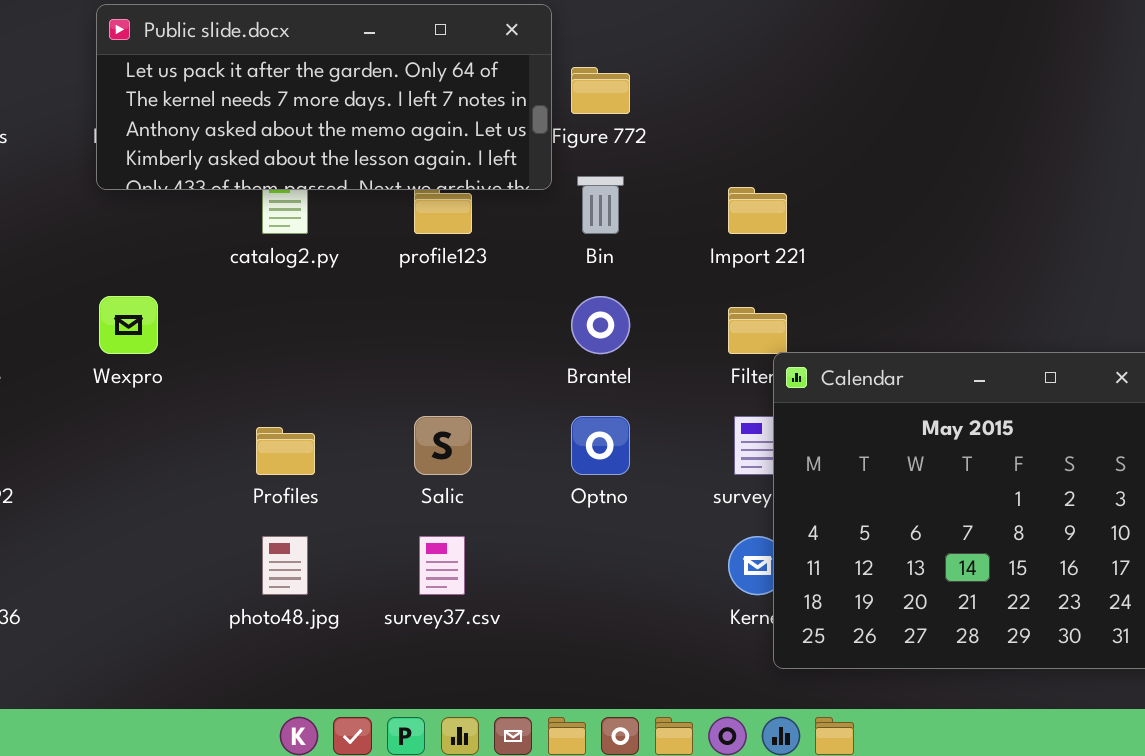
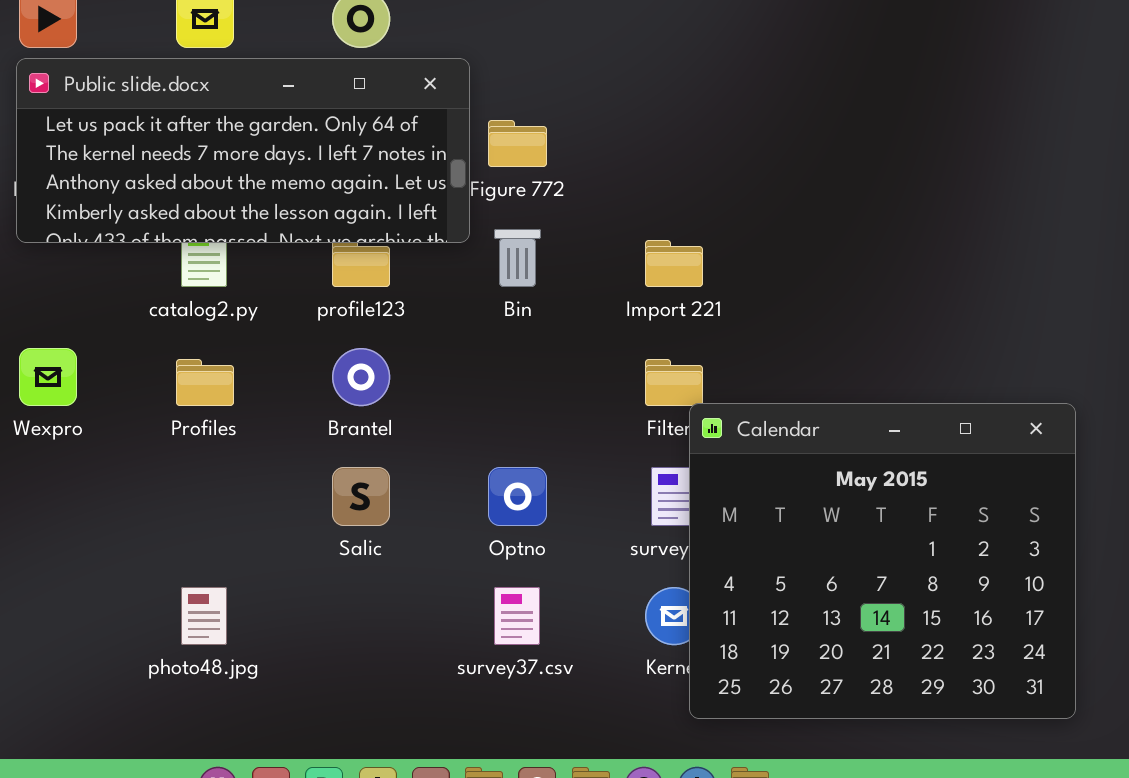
Brantel: [571,296,630,354] -> [332,348,390,406], moved
Profiles: [256,427,315,475] -> [176,359,234,406], moved
survey37.csv: [419,536,465,595] -> [494,587,540,645], moved

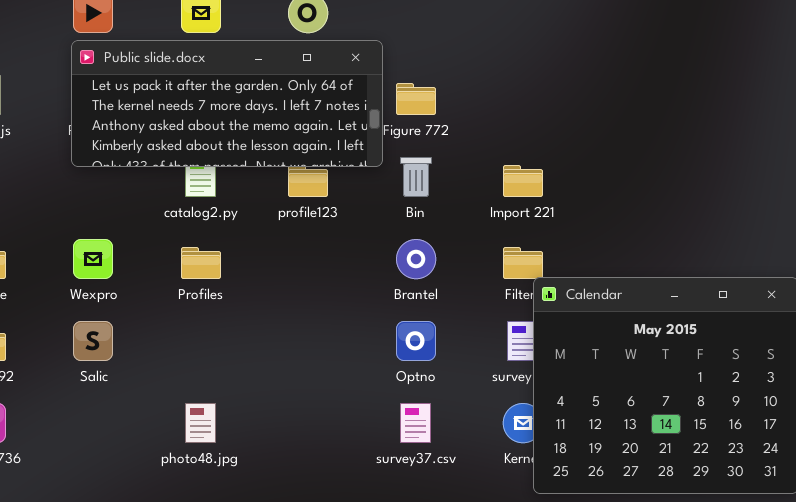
Brantel: [332,348,390,406] -> [396,239,436,279], moved
Salic: [332,467,390,526] -> [73,321,113,361], moved

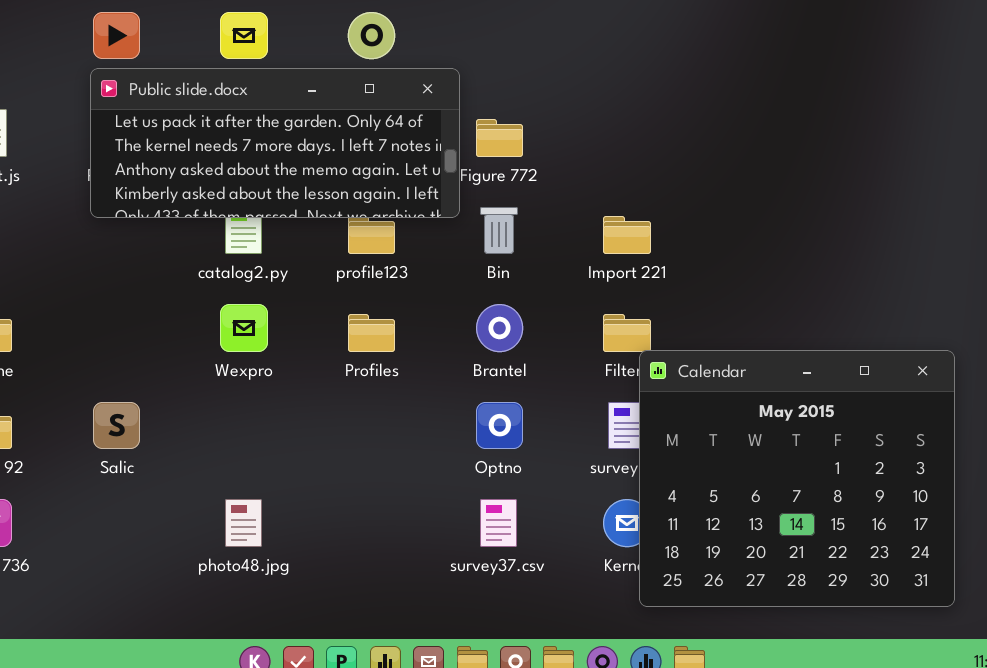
Wexpro: [73,239,113,279] -> [220,304,268,352], moved
Profiles: [181,247,221,279] -> [348,314,395,352], moved

